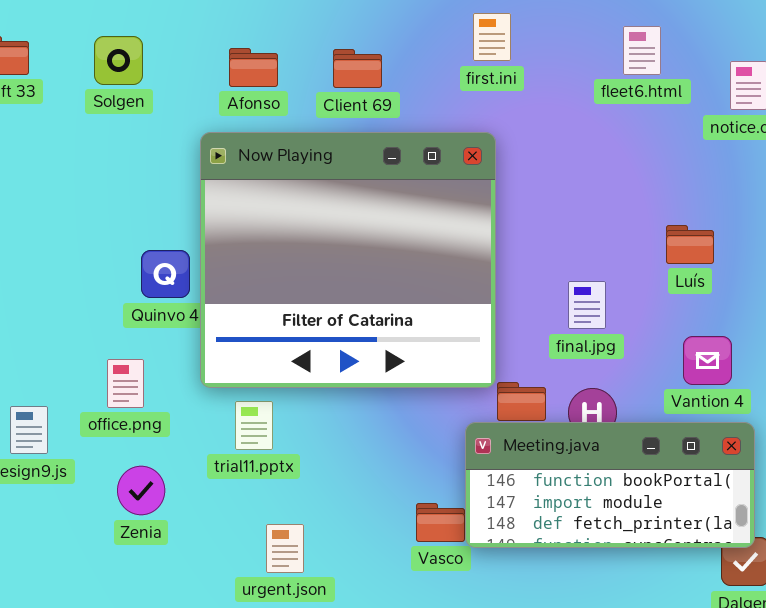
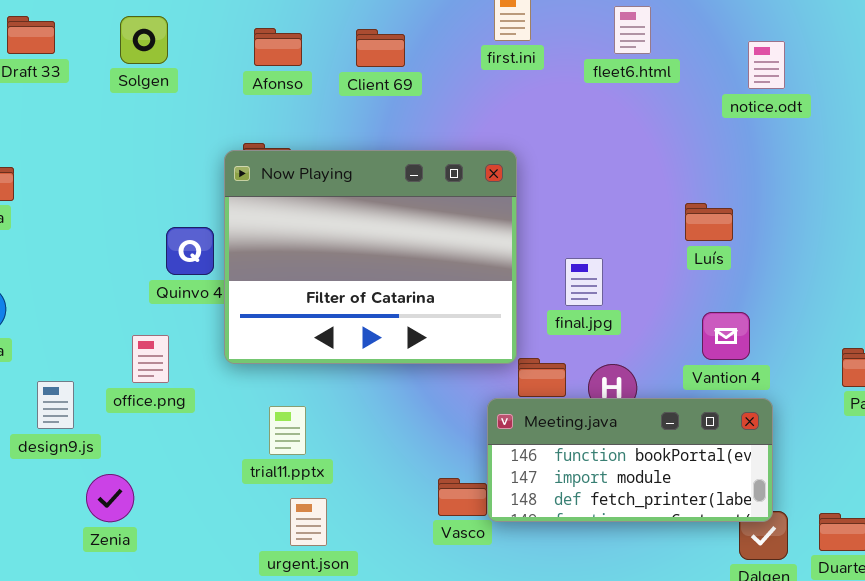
fleet6.html: [623,26,661,75] -> [614,6,651,54], moved
Now Playing: [200,132,496,388] -> [224,150,517,364], resized
final.jpg: [568,281,606,329] -> [565,258,603,306], moved
trial11.pptx: [235,401,273,450] -> [269,406,306,455], moved
Zenia: [117,466,165,515] -> [86,474,134,522], moved

